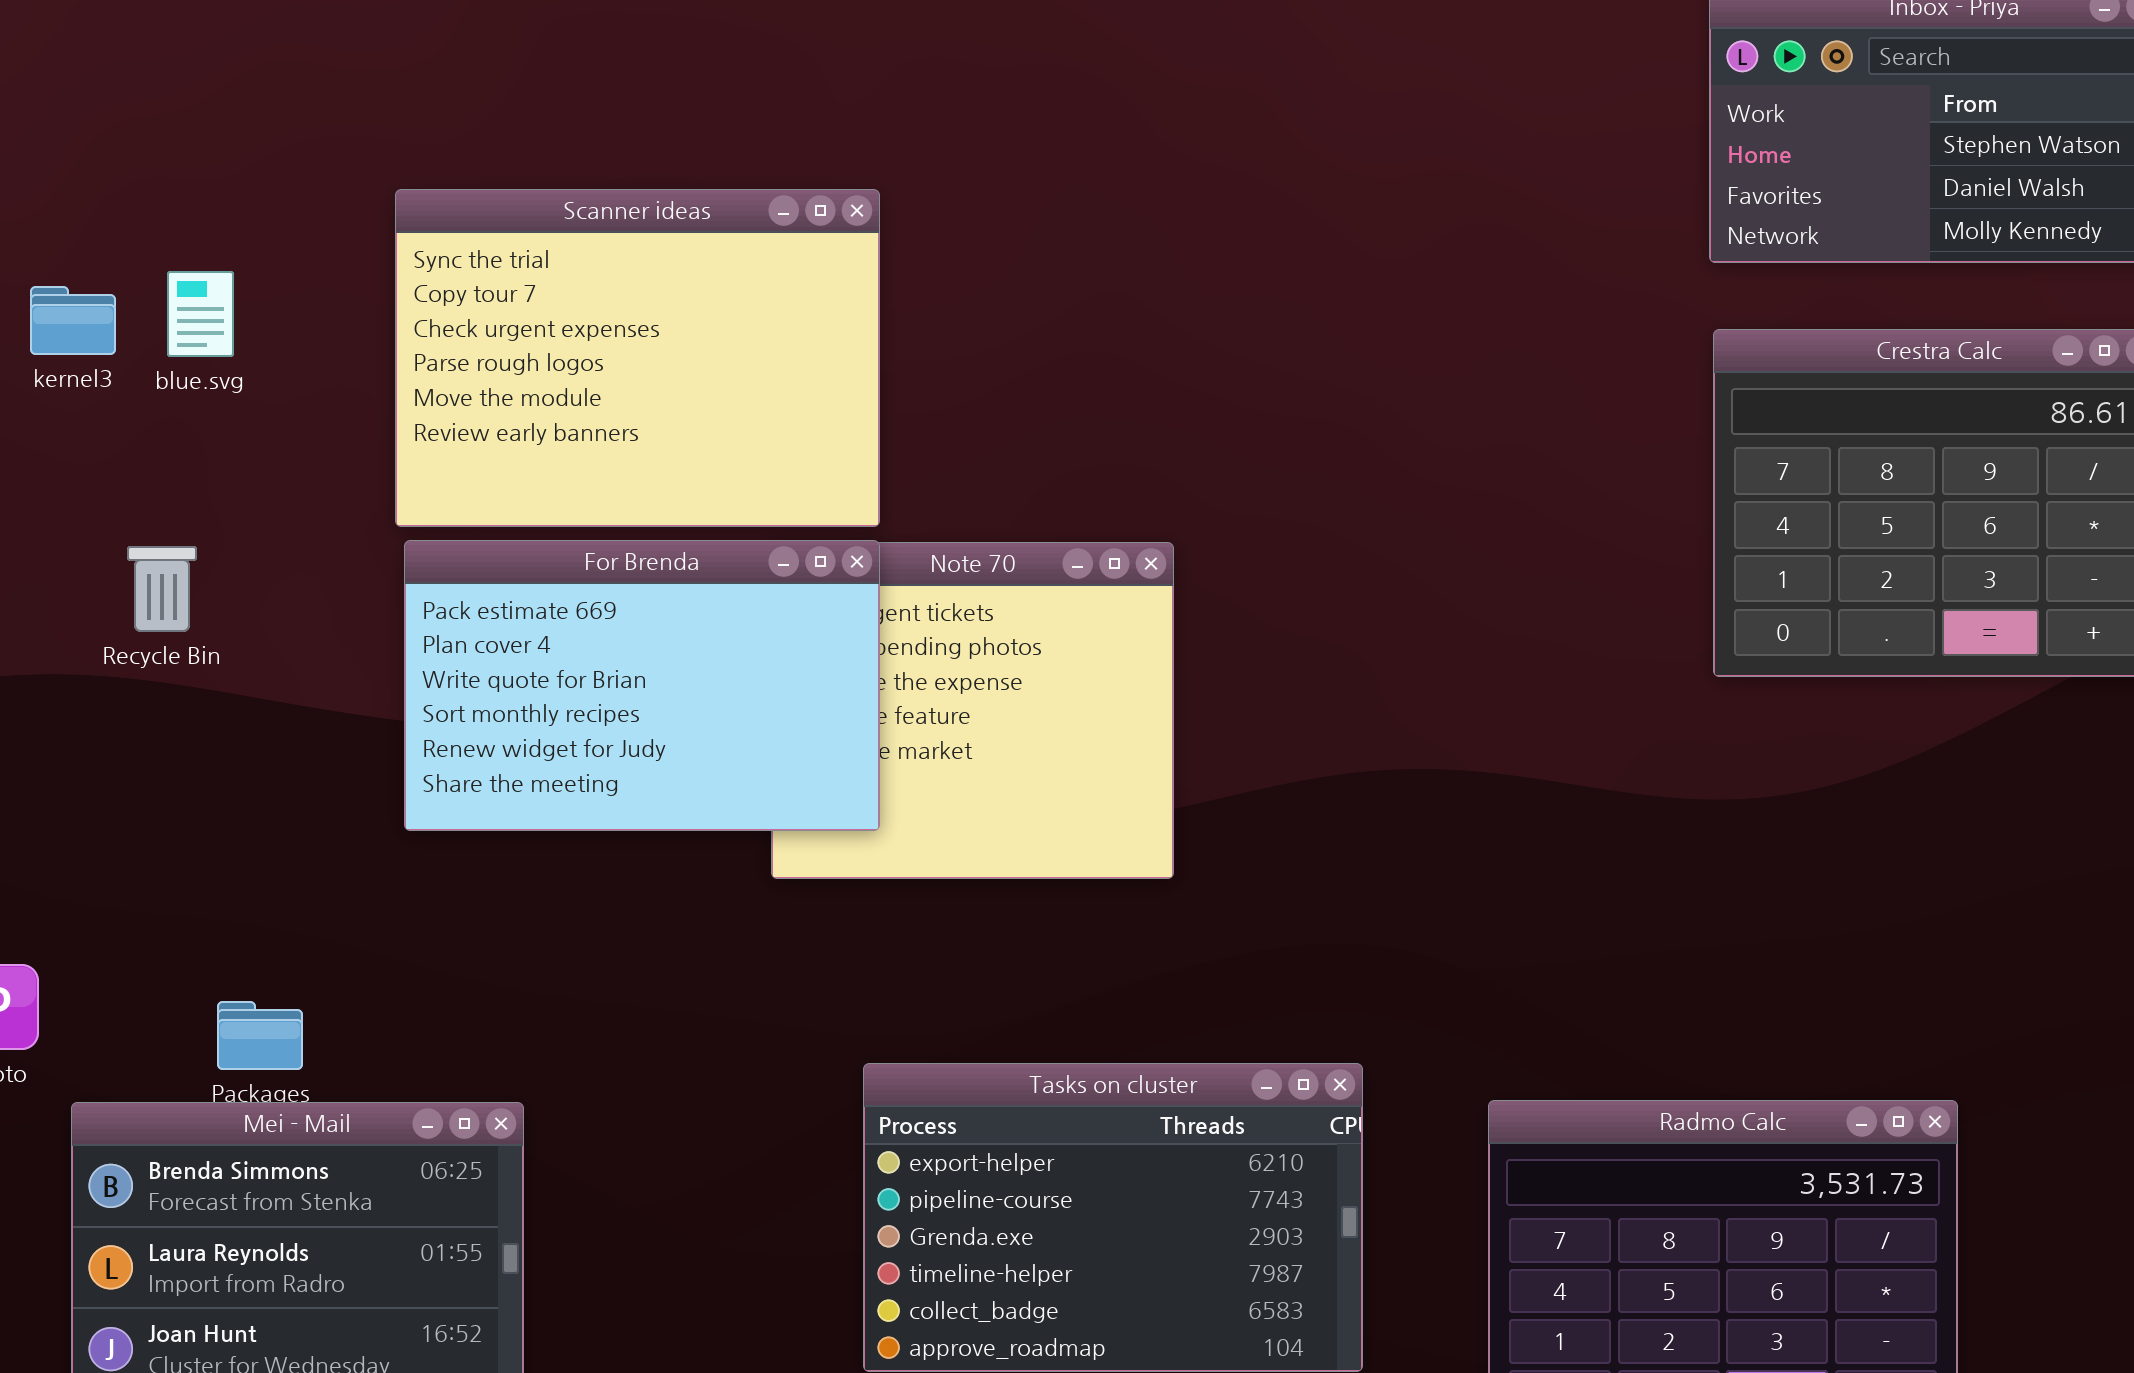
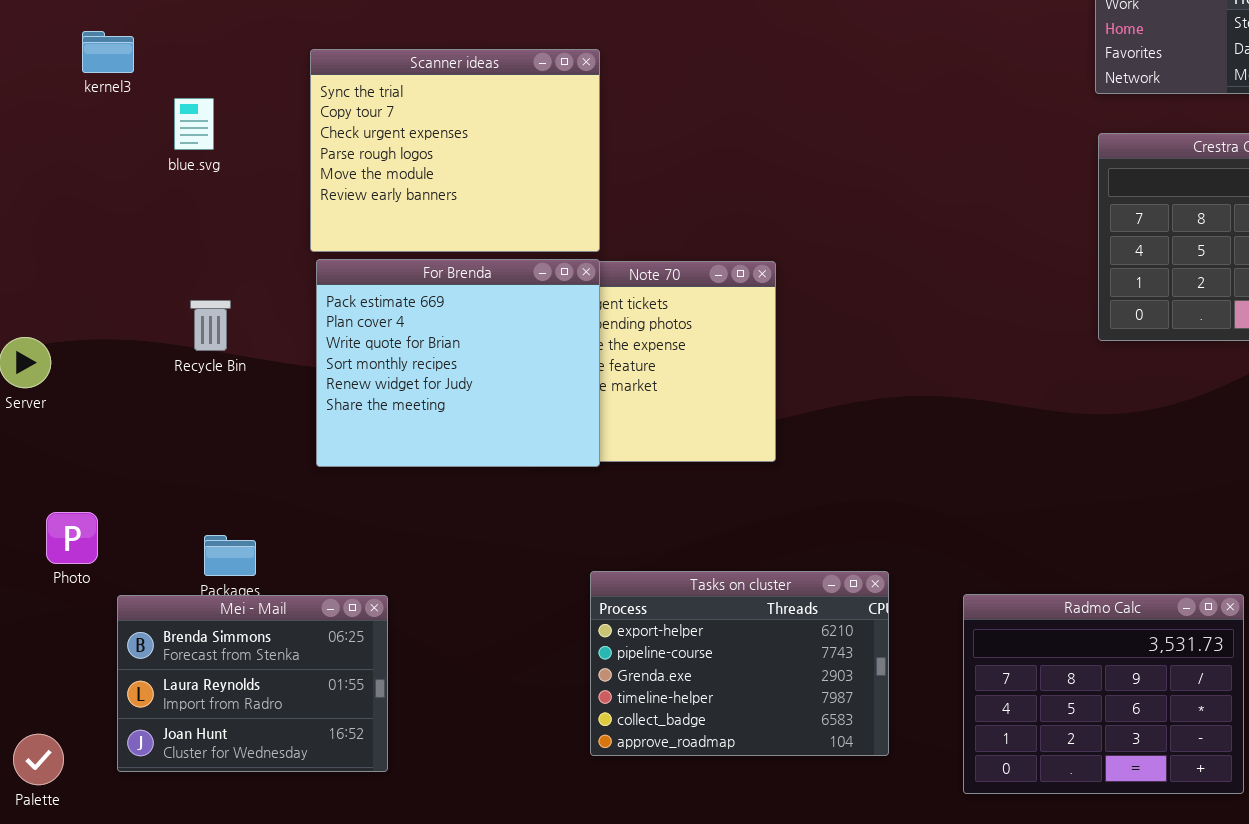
kernel3: [30,286,116,355] -> [82,31,134,73], moved
For Brenda: [404,540,880,831] -> [316,259,600,467], resized
Recycle Bin: [127,546,197,632] -> [190,300,231,351], moved

